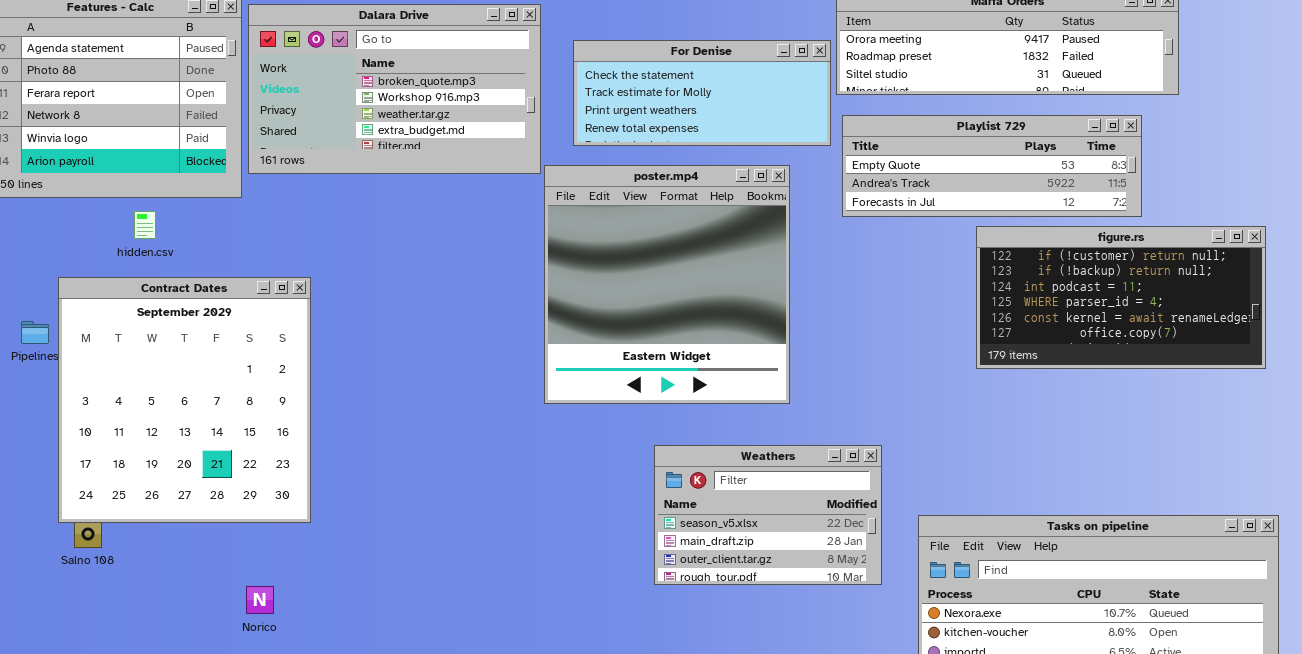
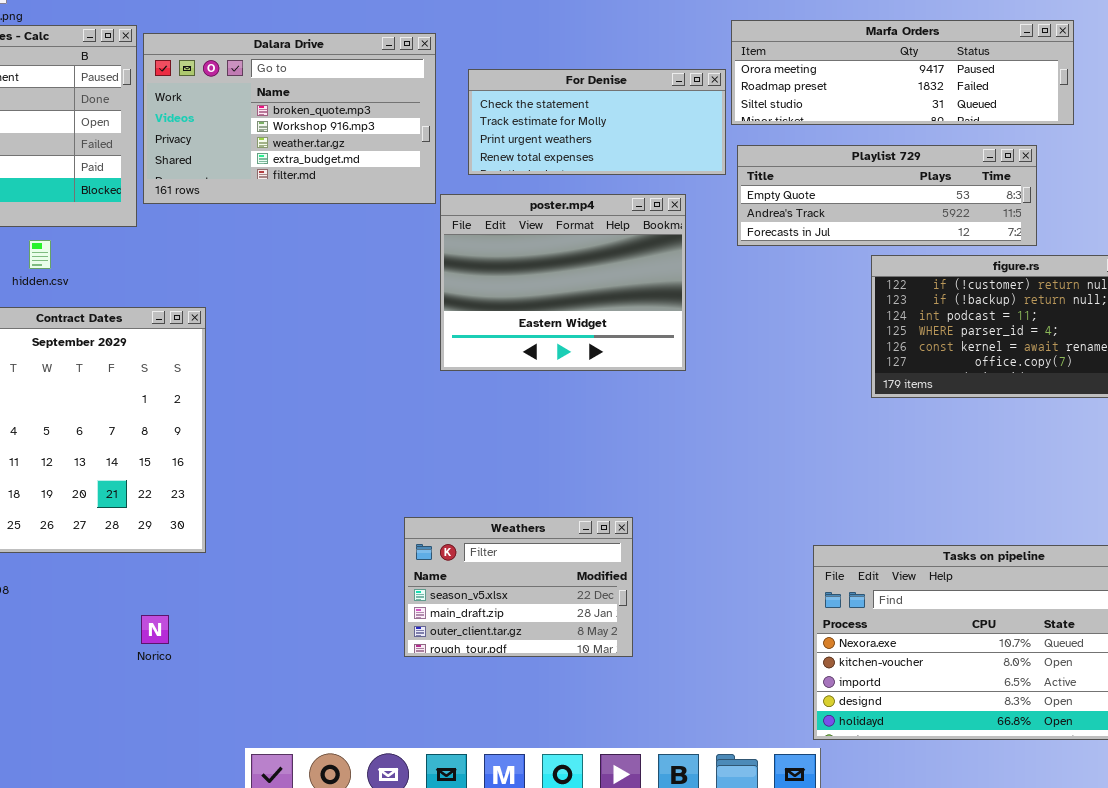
poster.mp4: [544,165,790,404] -> [440,194,686,371], resized
Weathers: [654,445,882,585] -> [404,517,633,657], moved

